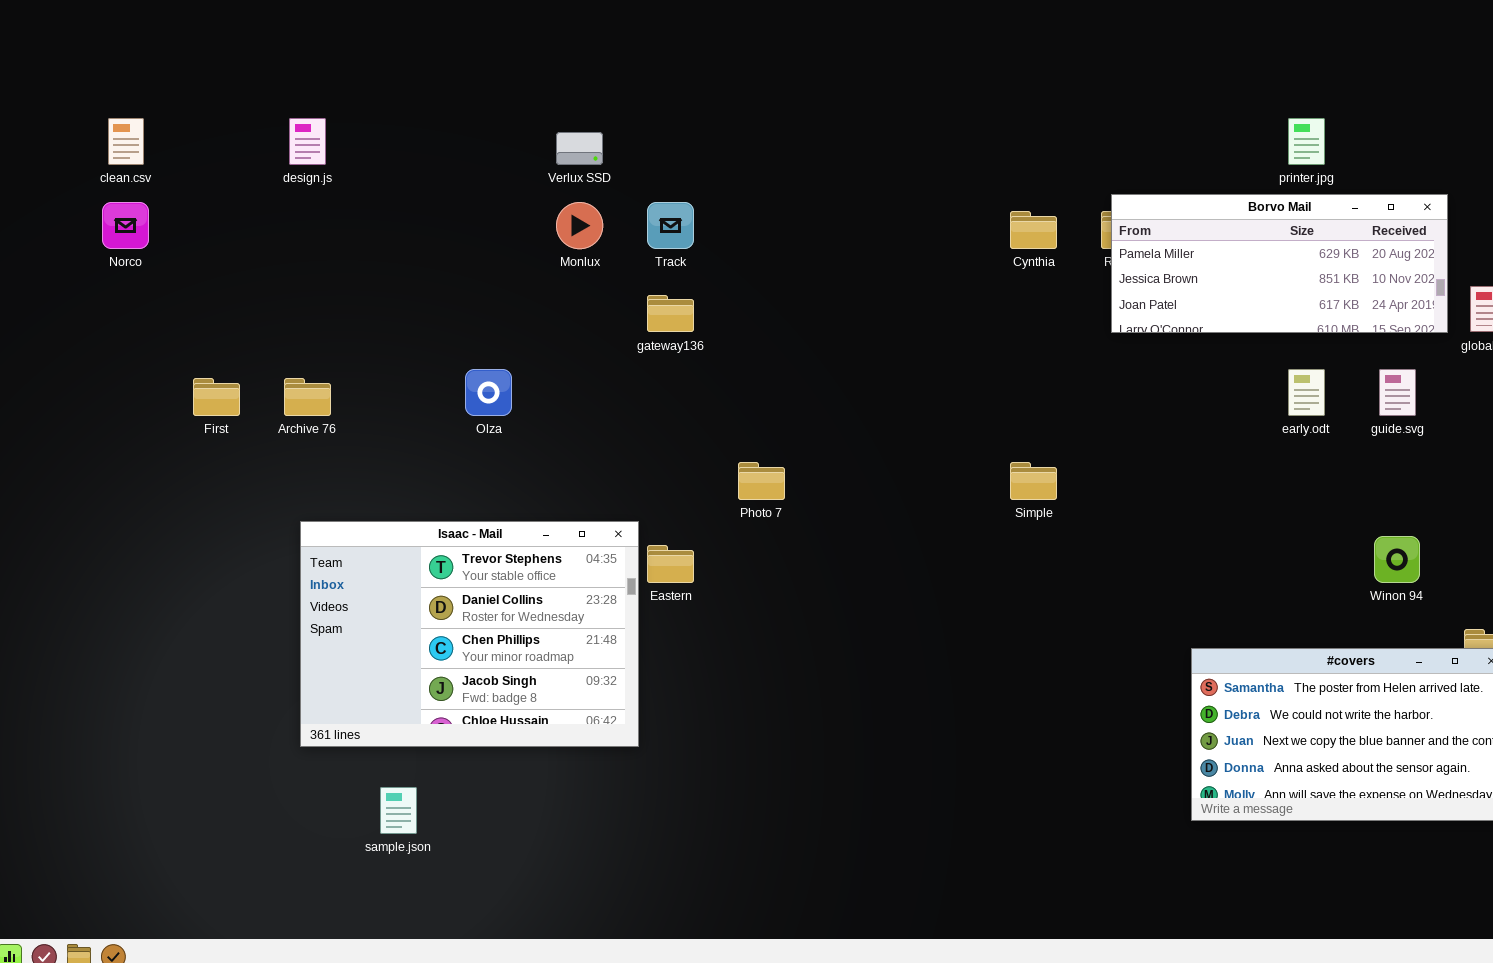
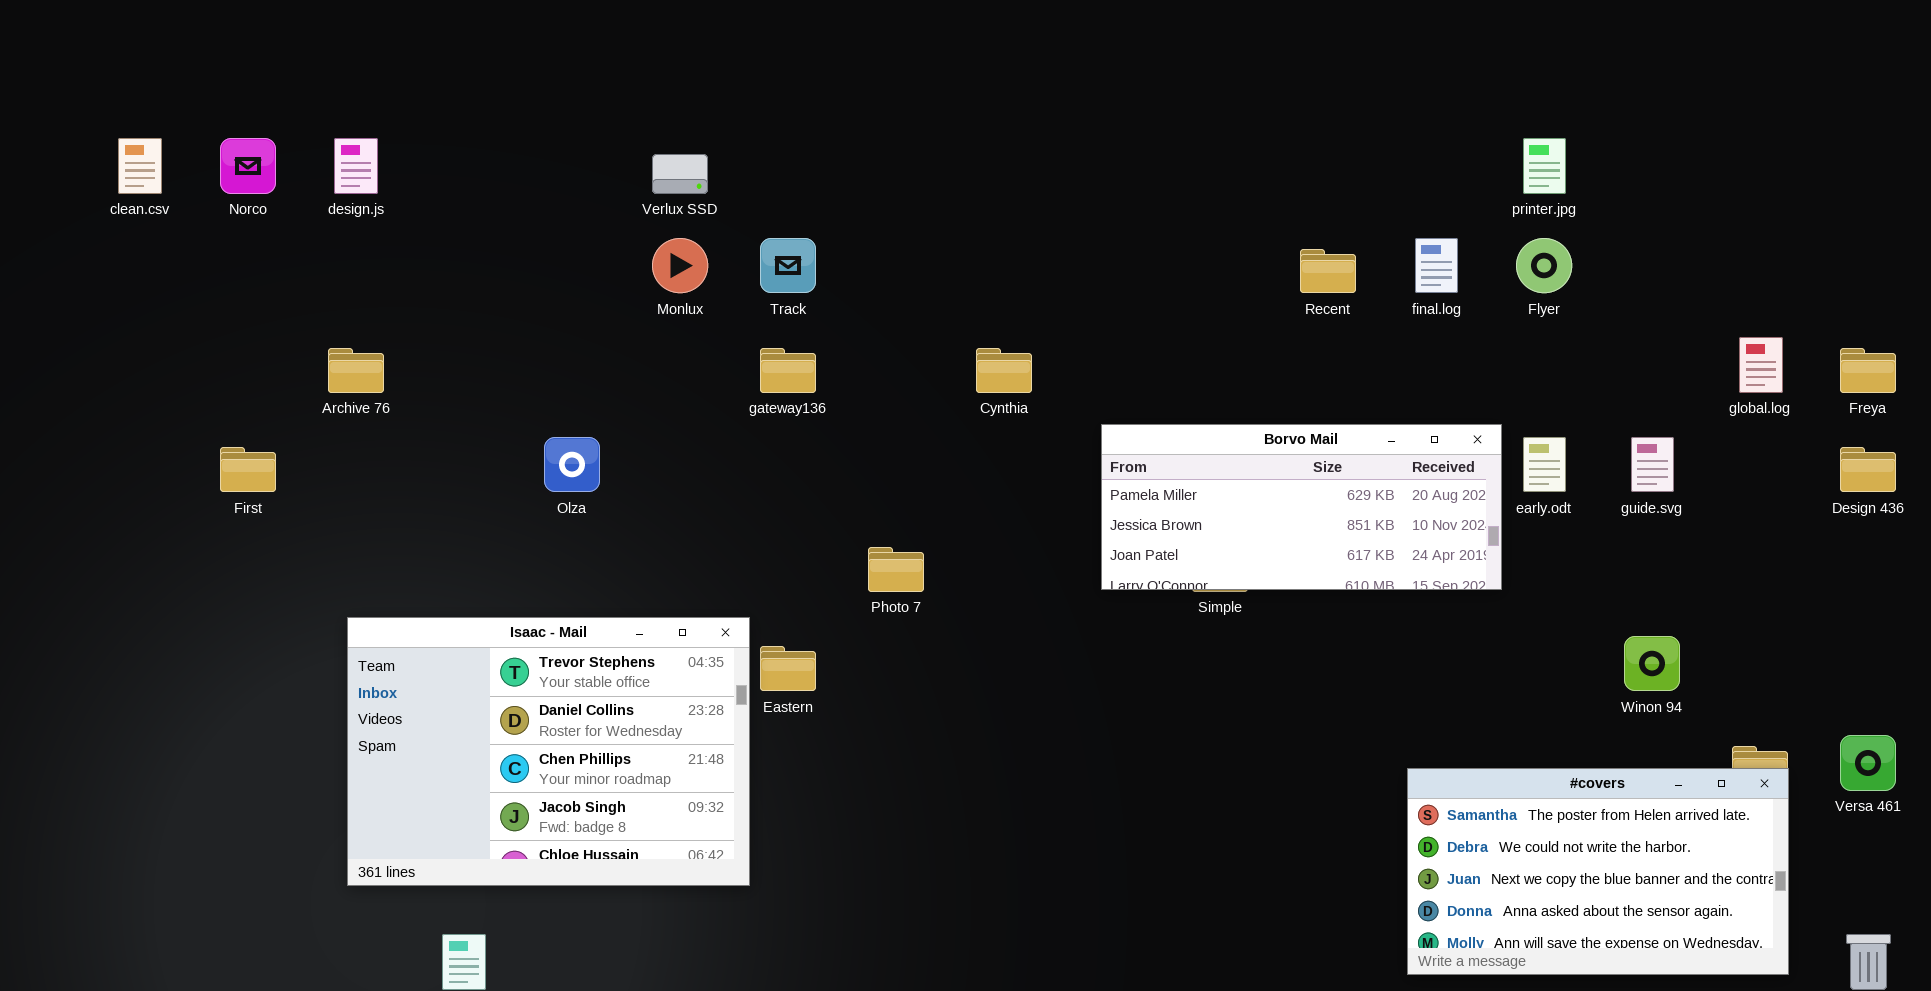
Borvo Mail: [1111,194,1448,333] -> [1101,424,1502,590], moved
Norco: [102,202,149,249] -> [220,138,276,194], moved
Cynthia: [1010,211,1057,249] -> [976,348,1032,393], moved
Archive 76: [284,378,331,416] -> [328,348,384,393], moved

